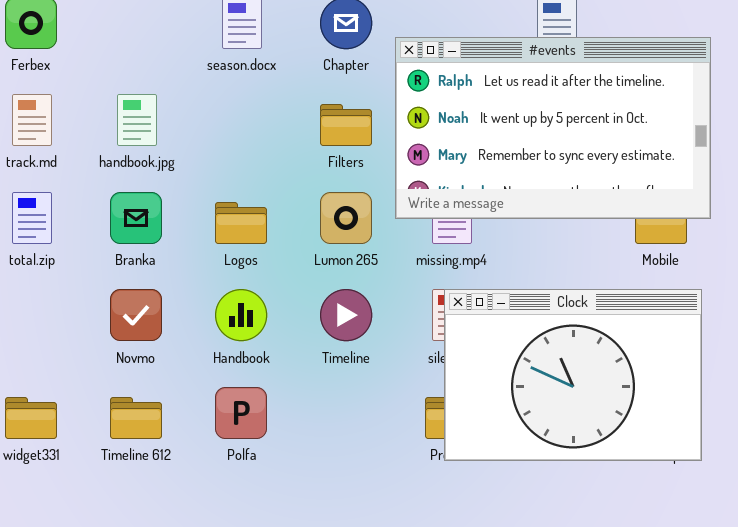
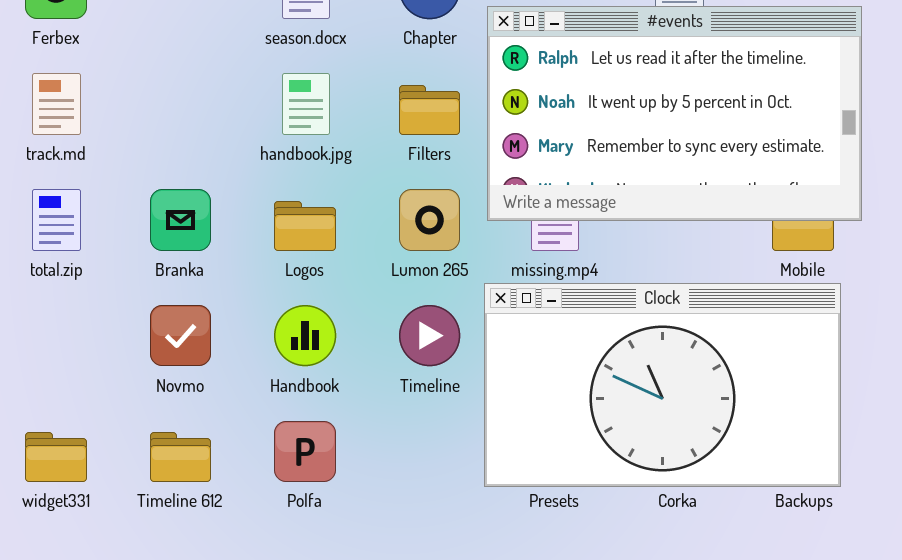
handbook.jpg: [117,94,157,146] -> [282,73,330,135], moved
Clock: [444,289,702,461] -> [484,283,841,487], moved, resized

